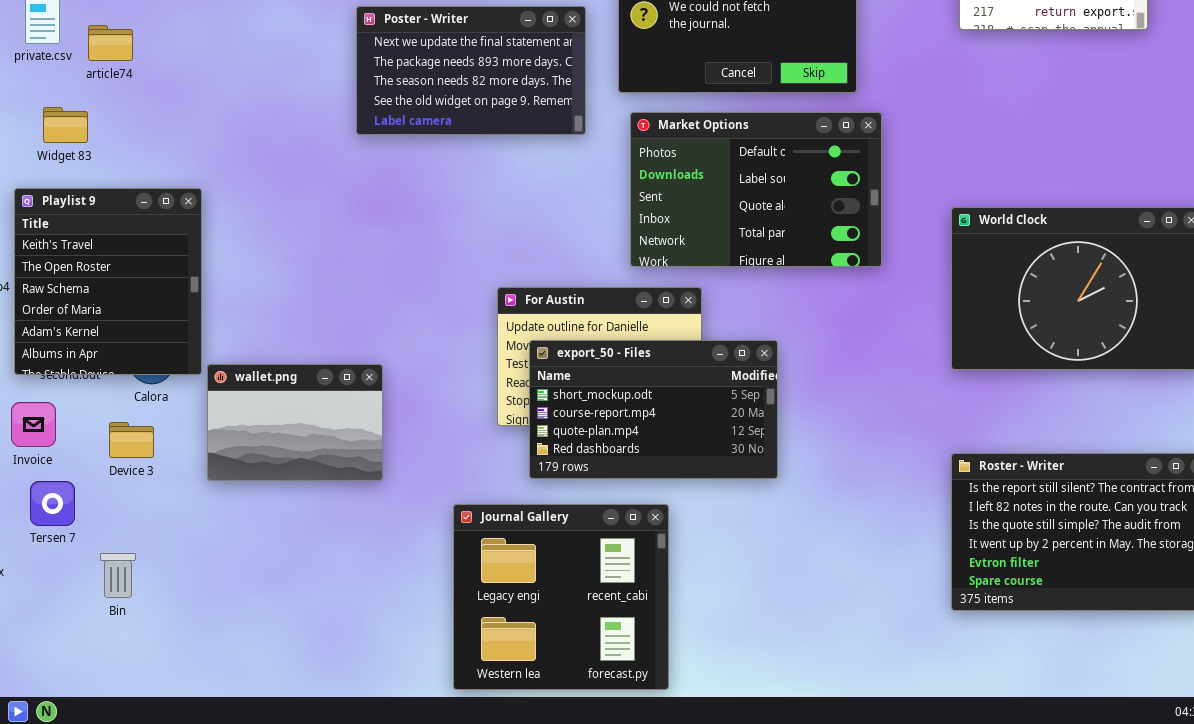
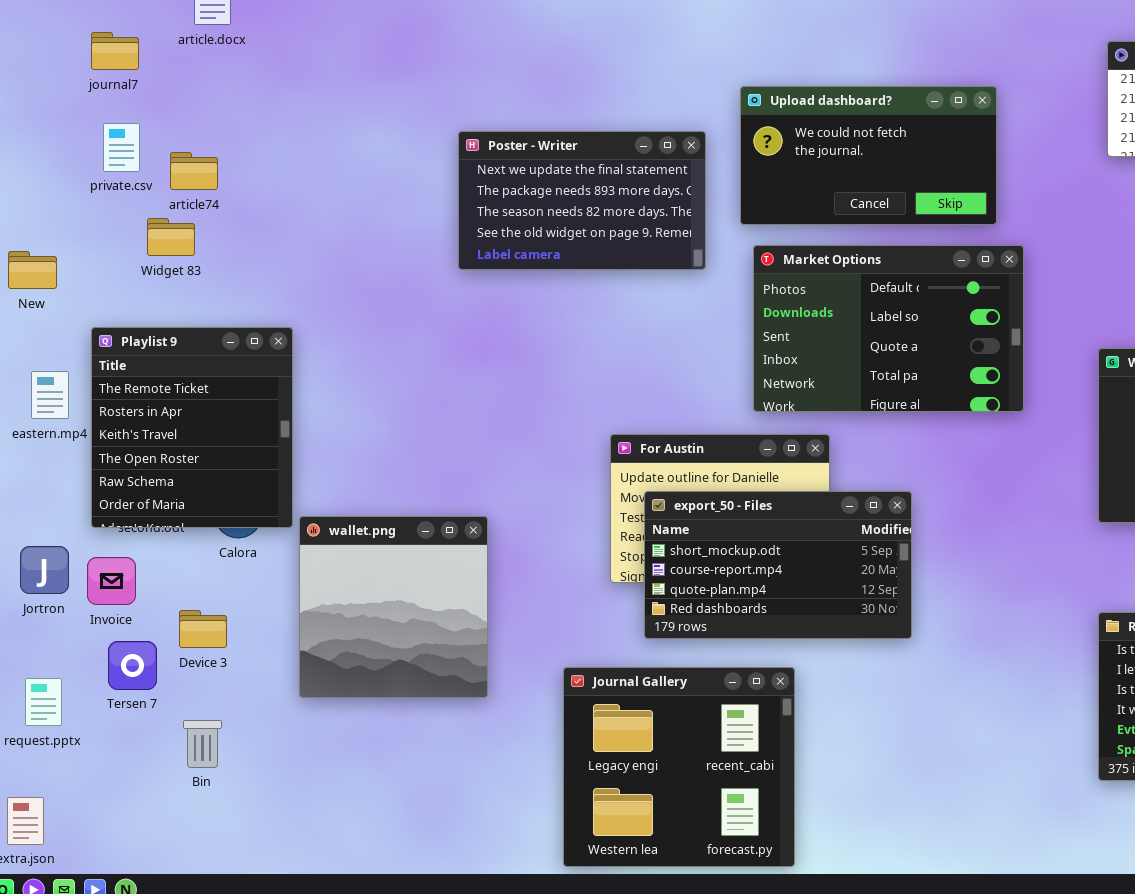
Widget 83: [43,107,88,143] -> [147,218,195,256], moved
Playlist 9: [14,188,202,375] -> [91,327,293,528], scrolled up 2 rows
wallet.png: [207,364,383,481] -> [299,516,488,698], resized
Device 3: [109,422,154,458] -> [179,610,227,648], moved

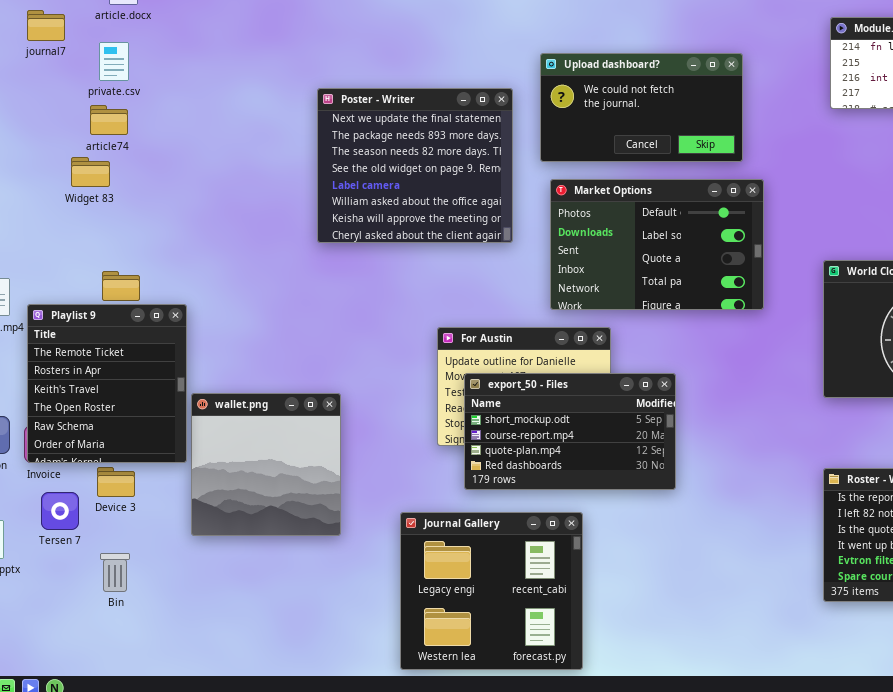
private.csv: [103,123,140,172] -> [99,42,129,81], moved
Poster - Writer: [458,131,706,270] -> [317,88,513,243], resized
Playlist 9: [91,327,293,528] -> [27,304,187,463], moved

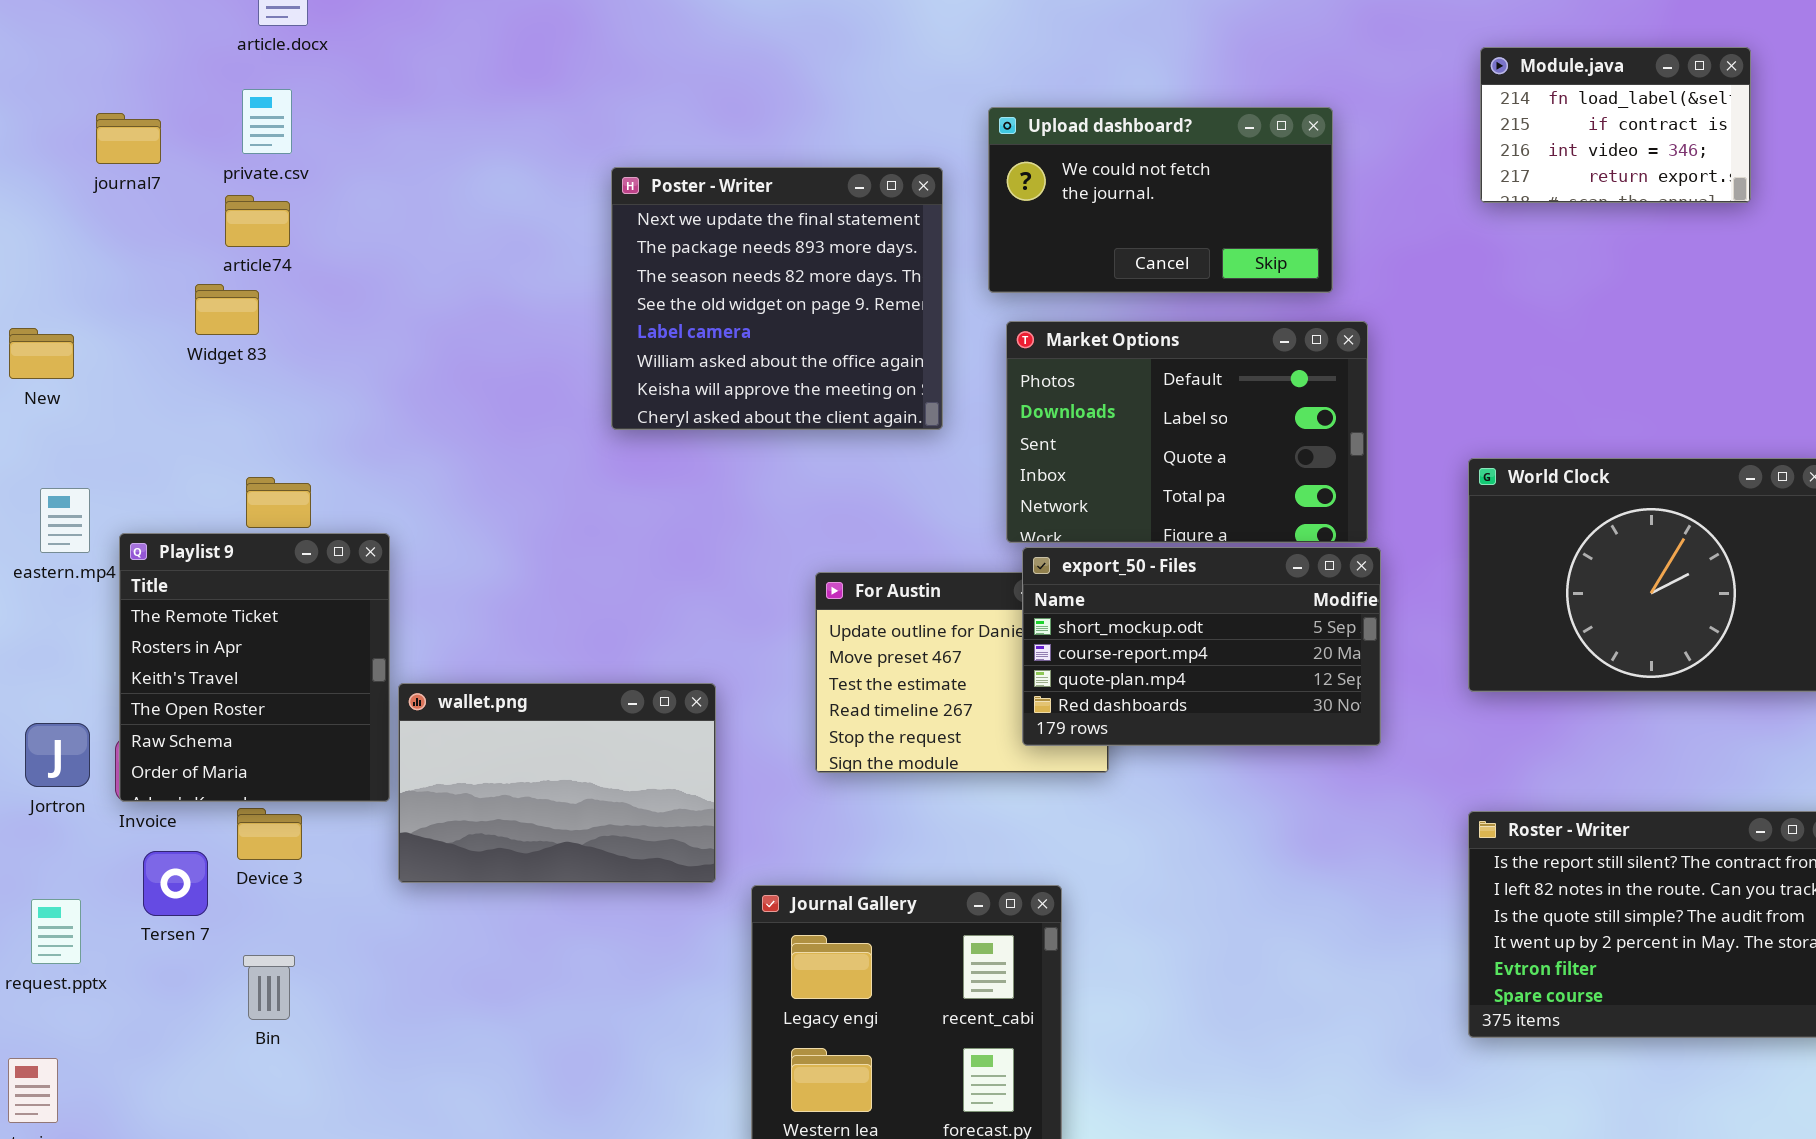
journal7: [27,10,65,41] -> [96,113,161,164], moved
export_50 - Files: [464,373,676,490] -> [1022,547,1381,746], moved
wallet.png: [191,393,341,536] -> [398,683,716,883], resized

